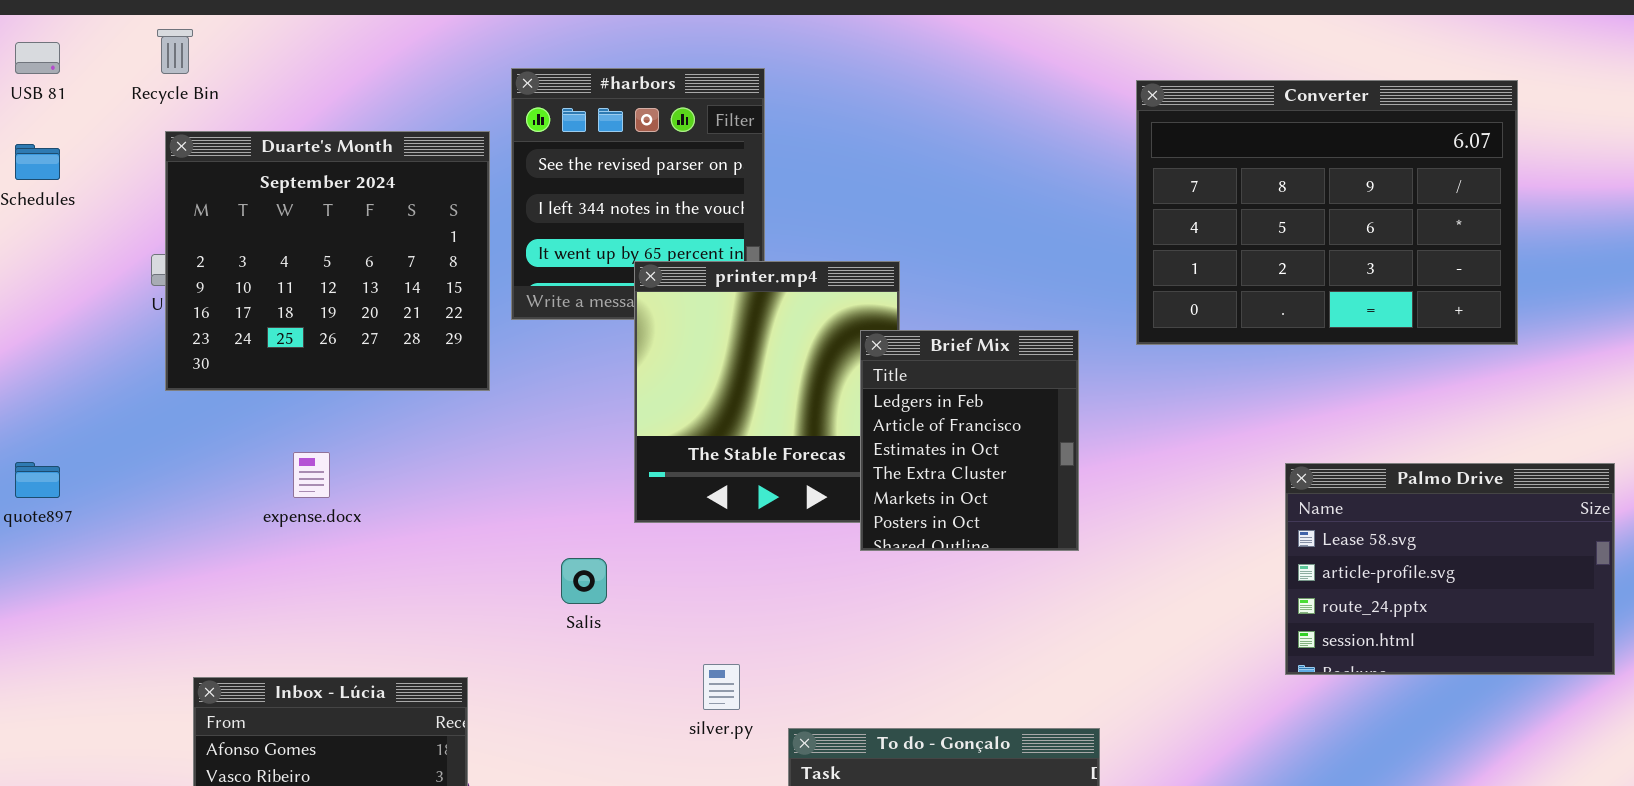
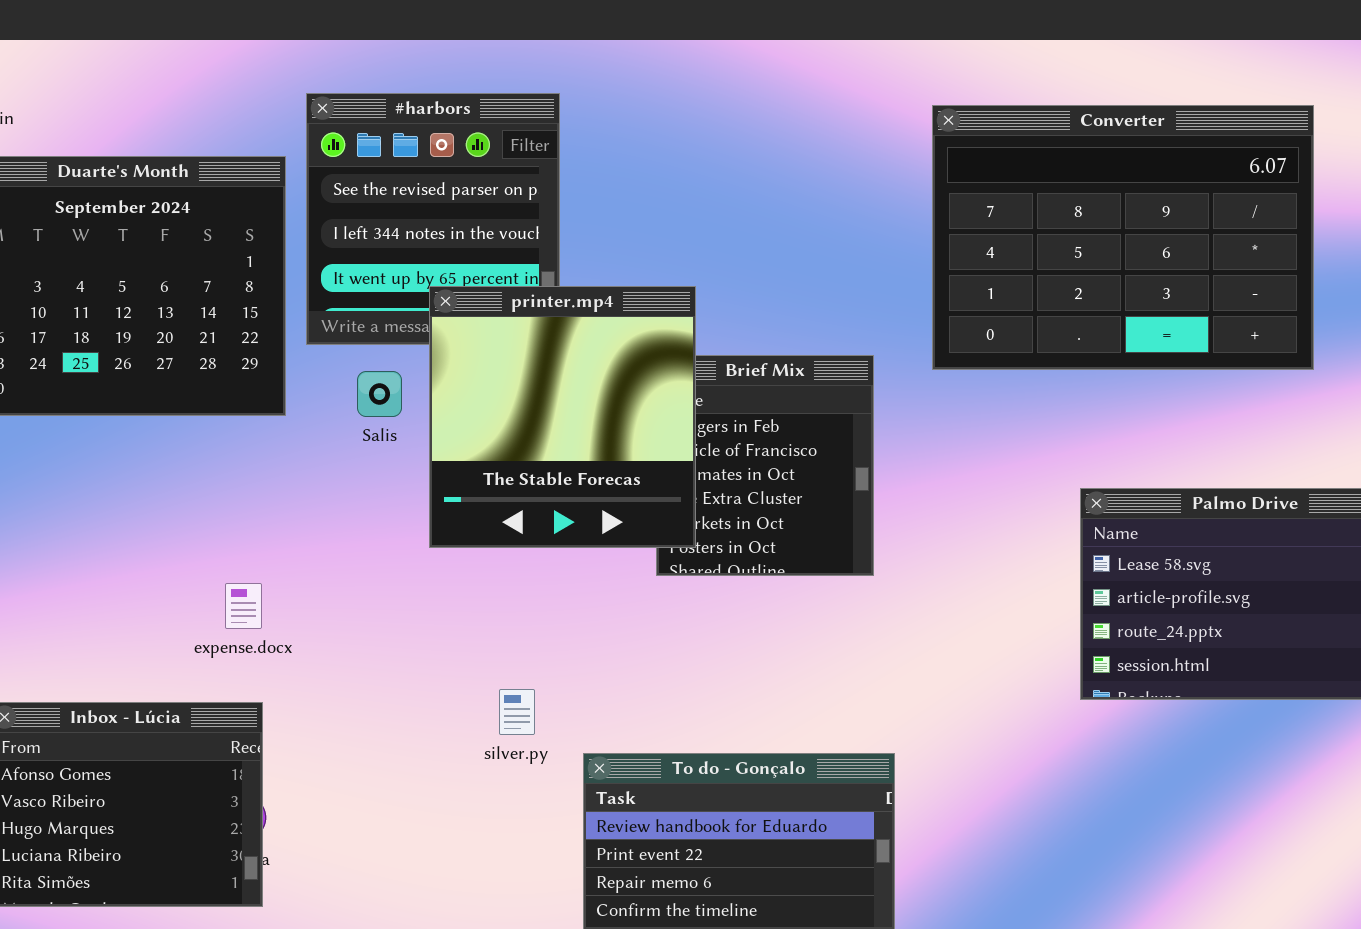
printer.mp4: [634,261,900,523] -> [429,286,696,548], raised
expense.docx: [293,452,330,498] -> [225,583,262,629], moved
Salis: [561,558,607,604] -> [357,371,402,417], moved

